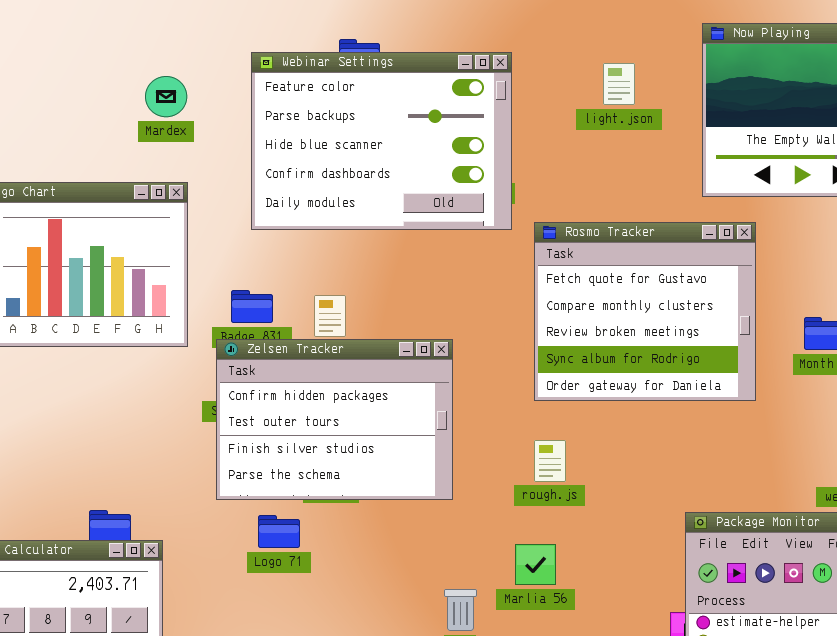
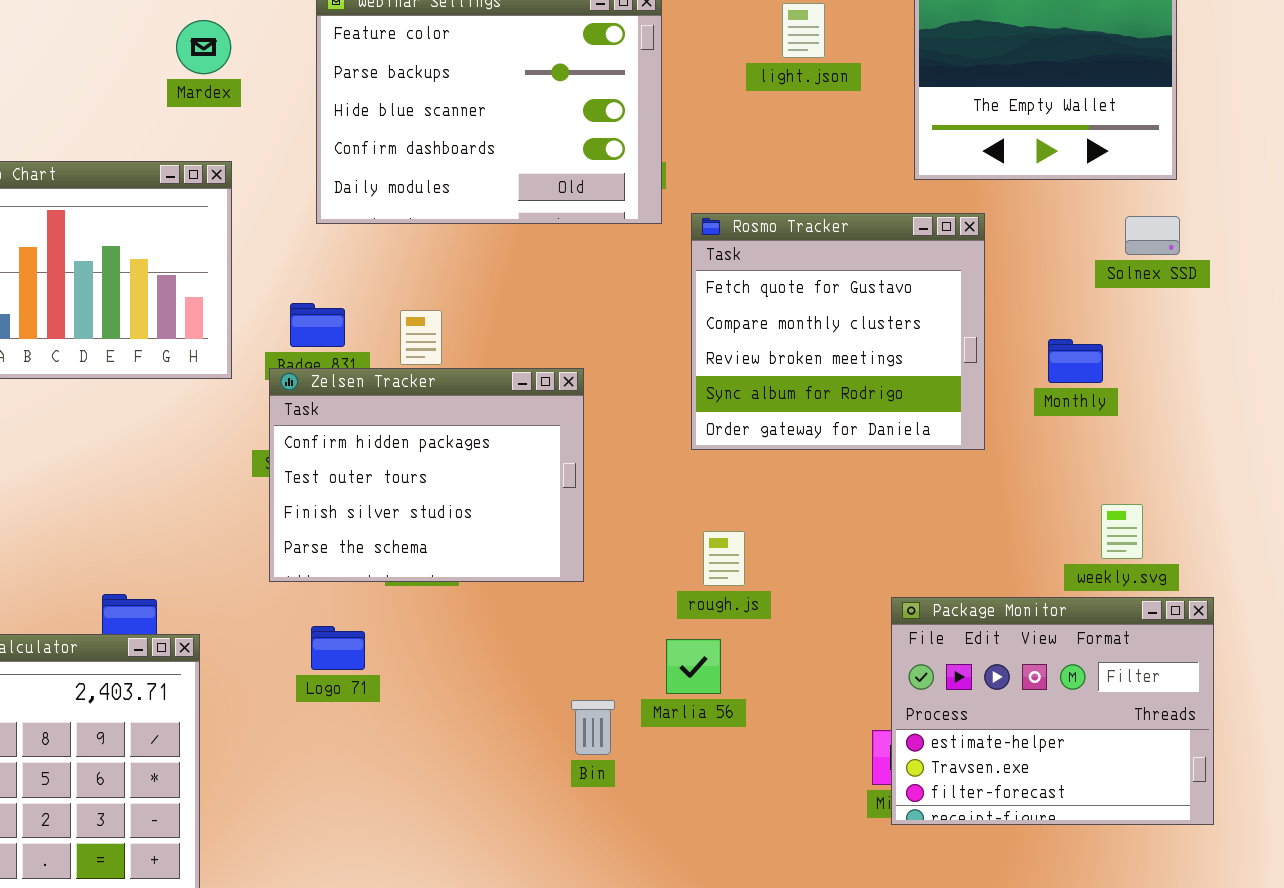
rough.js: [534,440,566,482] -> [703,531,745,586], moved
Logo 71: [258,515,300,548] -> [311,626,365,670], moved

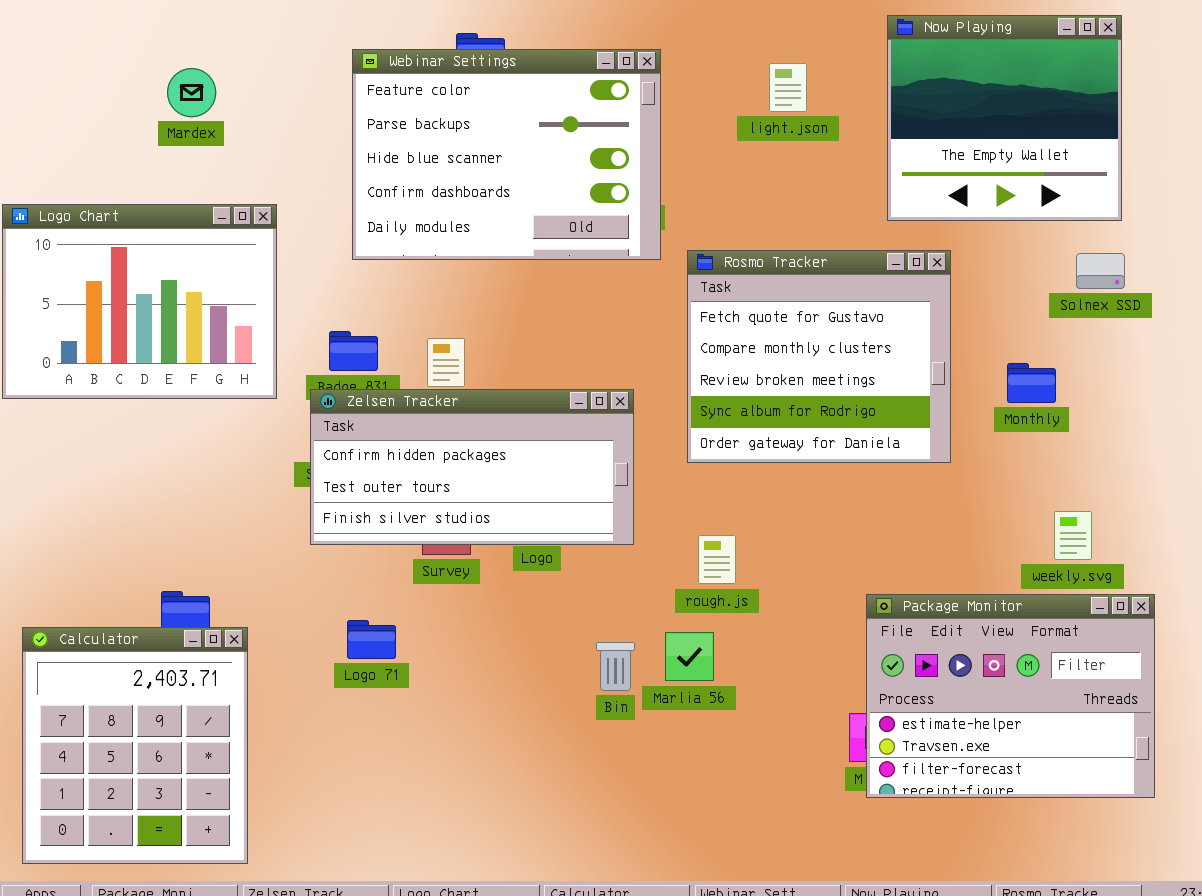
Mardex: [176,20,231,74] -> [167,68,216,117], moved
Zelsen Tracker: [269,368,584,582] -> [310,389,634,545], resized
Bin: [571,700,615,755] -> [596,642,635,691], moved

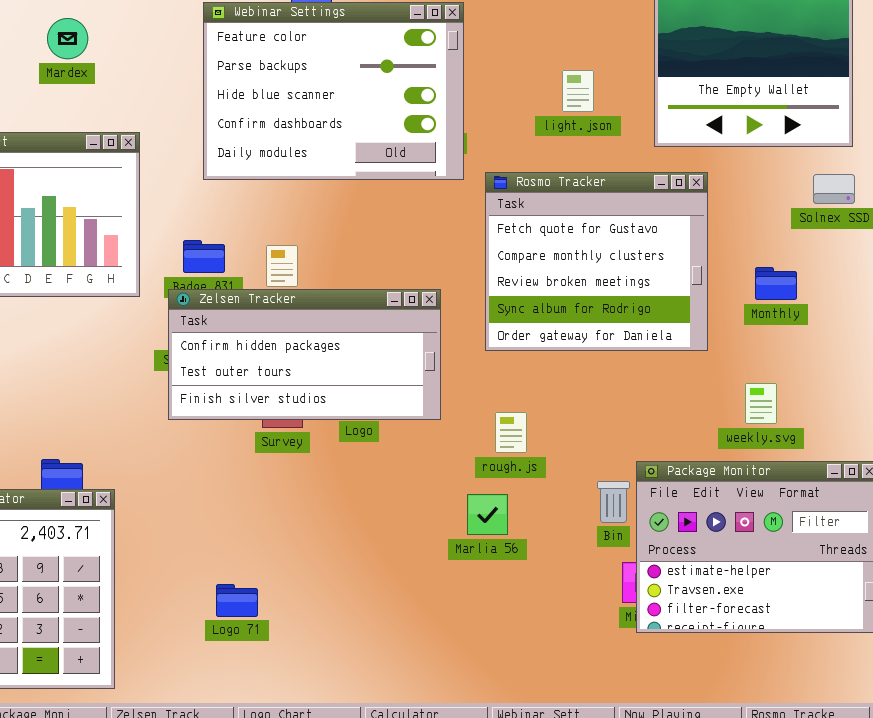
light.json: [769,63,807,112] -> [562,70,594,112], moved
weekly.svg: [1054,511,1092,560] -> [745,383,777,424], moved
Logo 71: [347,620,396,659] -> [216,584,258,617], moved
Bin: [596,642,635,691] -> [597,481,630,523], moved

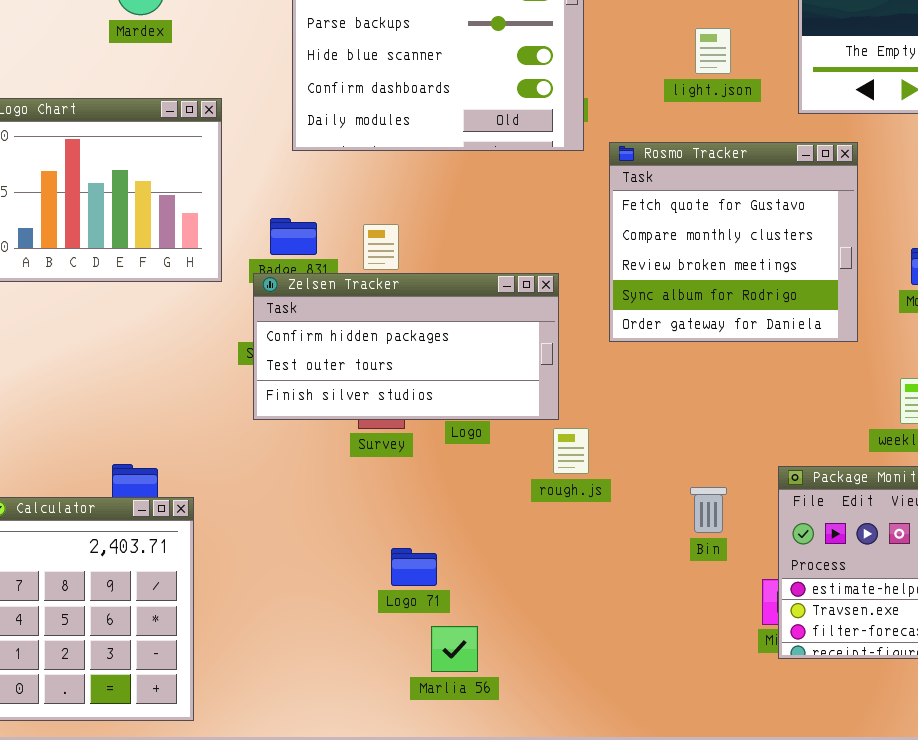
rough.js: [495,412,527,453] -> [553,428,589,474], moved
Bin: [597,481,630,523] -> [690,487,727,533], moved
Marlia 56: [467,494,508,535] -> [431,626,478,672], moved
Logo 71: [216,584,258,617] -> [391,548,437,586], moved

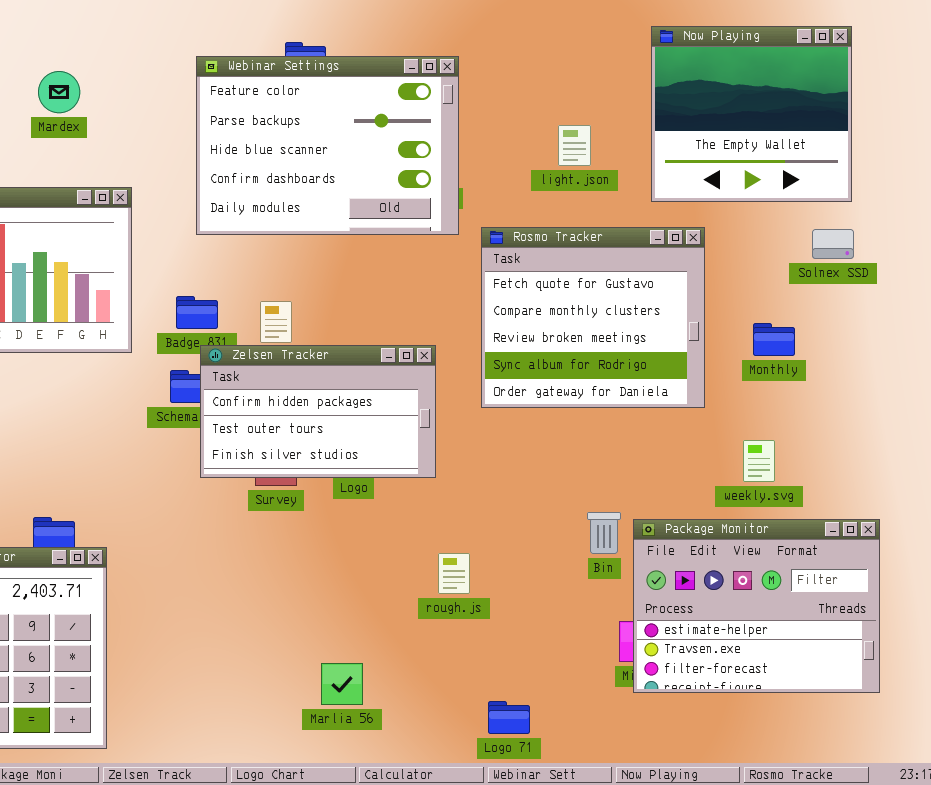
Zelsen Tracker: [253,273,559,420] -> [200,345,436,478], resized
rough.js: [553,428,589,474] -> [438,553,470,594], moved
Bin: [690,487,727,533] -> [587,512,621,554], moved
Logo 71: [391,548,437,586] -> [488,701,530,734], moved

